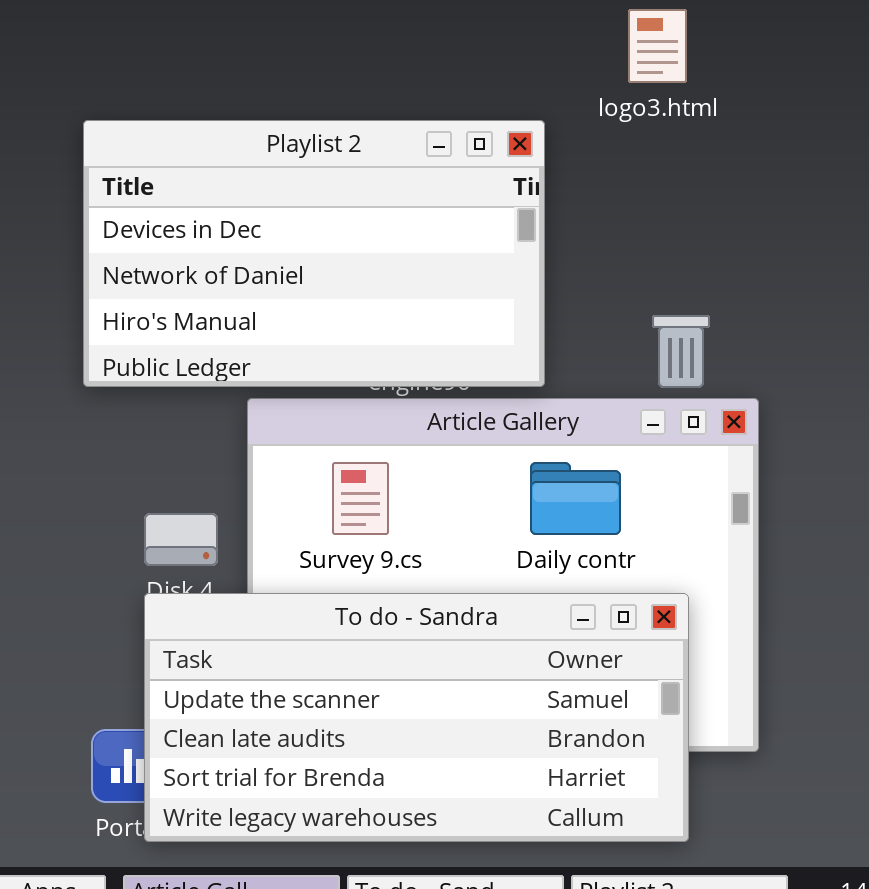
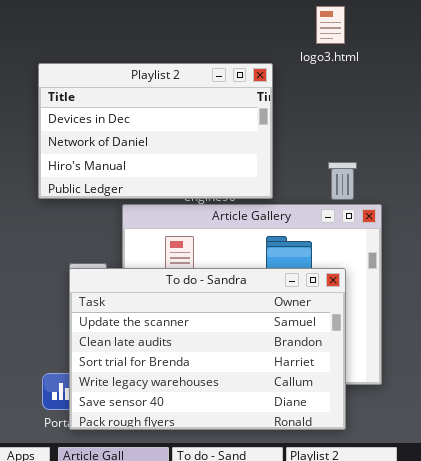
To do - Sandra: [144,593,689,842] -> [69,268,346,430], resized

